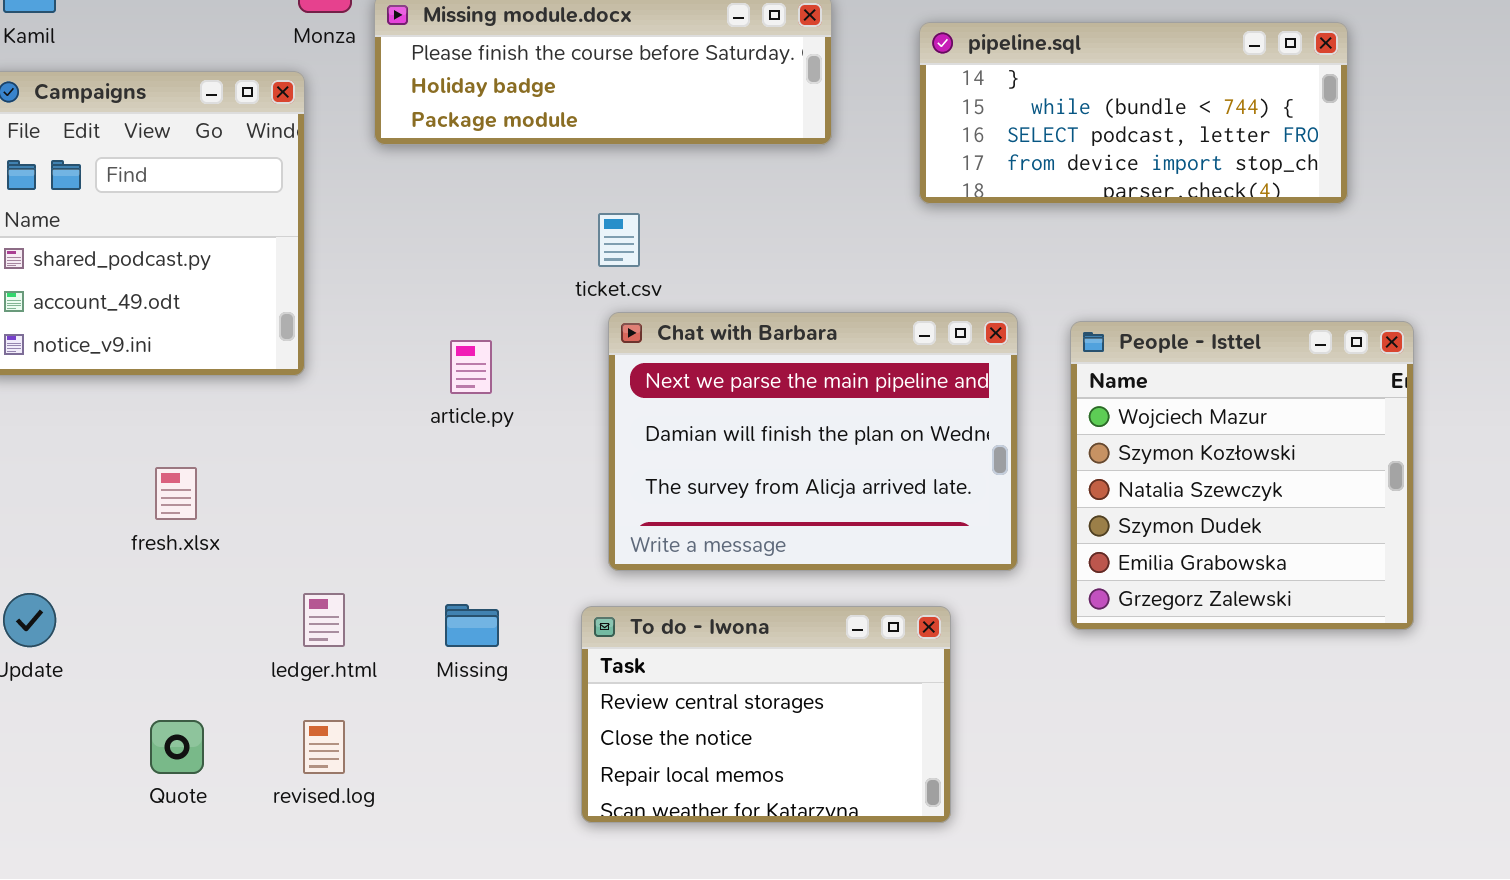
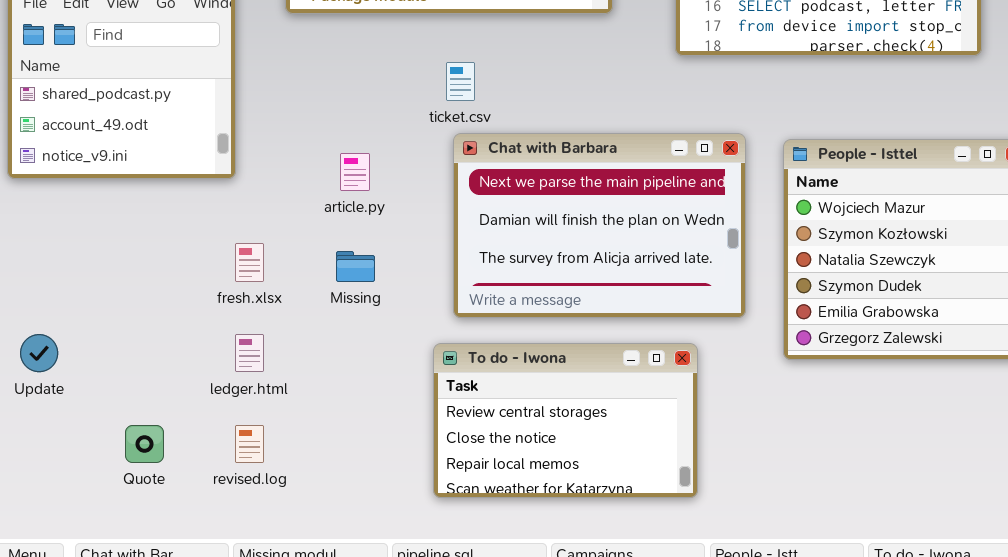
fresh.xlsx: [155,467,197,520] -> [235,243,264,282], moved
Missing: [445,604,499,647] -> [336,251,375,282], moved

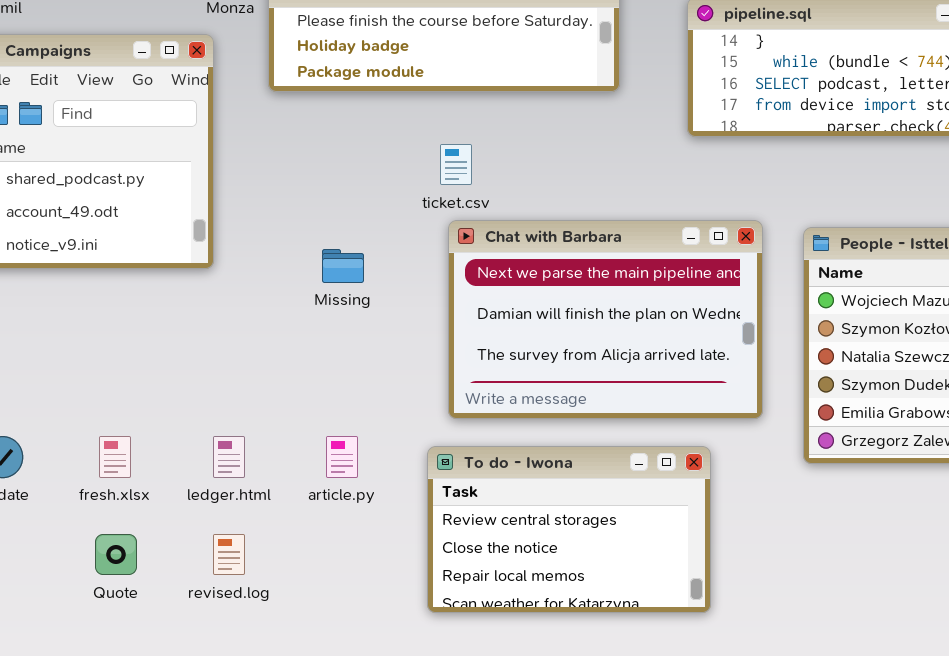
article.py: [340,153,370,191] -> [326,436,358,478], moved
fresh.xlsx: [235,243,264,282] -> [99,436,131,478], moved
Missing: [336,251,375,282] -> [322,249,364,283], moved

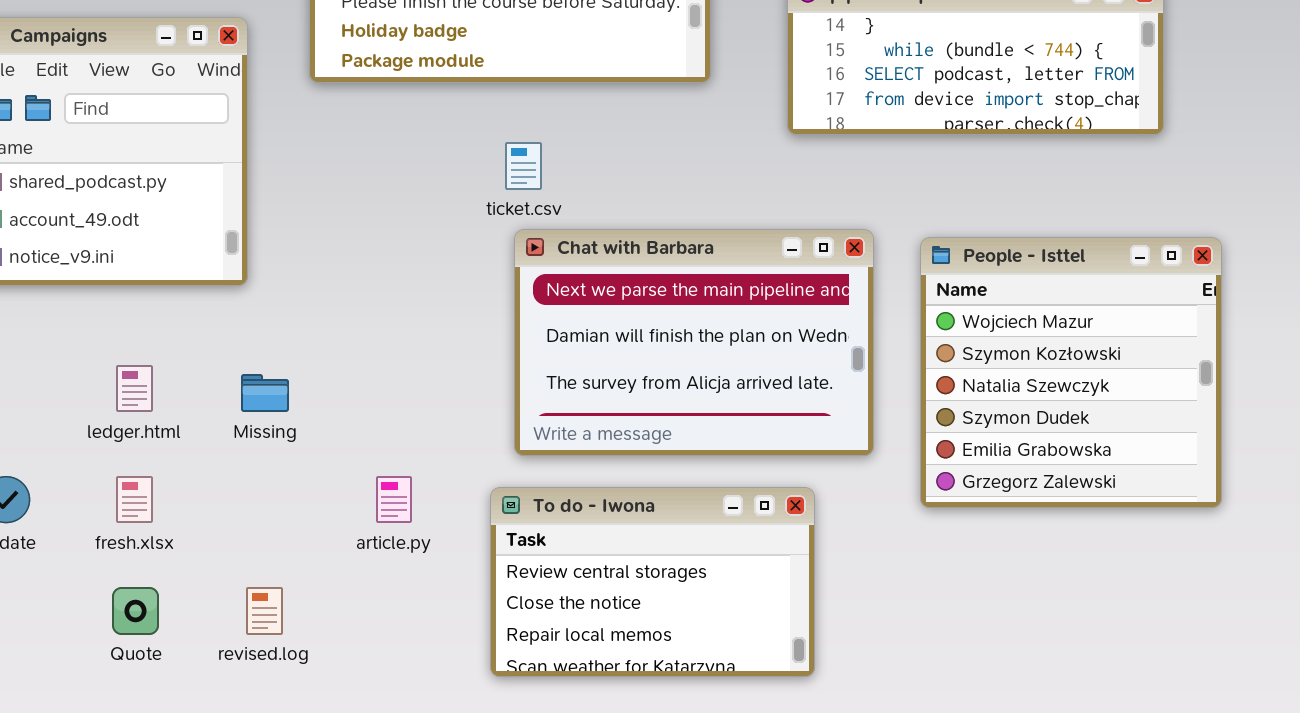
Missing: [322,249,364,283] -> [241,374,289,412], moved
ledger.html: [213,436,245,478] -> [116,365,153,412], moved

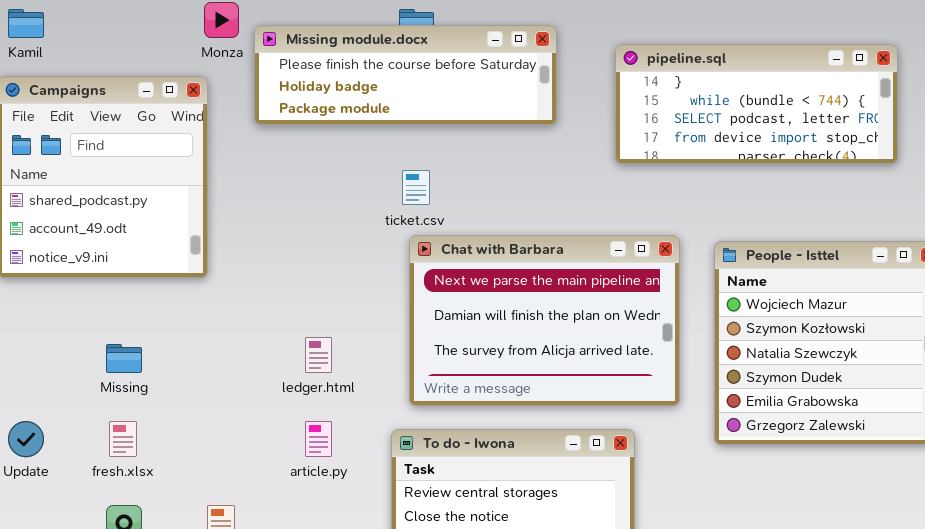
ledger.html: [116,365,153,412] -> [305,337,332,373], moved
Missing: [241,374,289,412] -> [106,344,142,373], moved

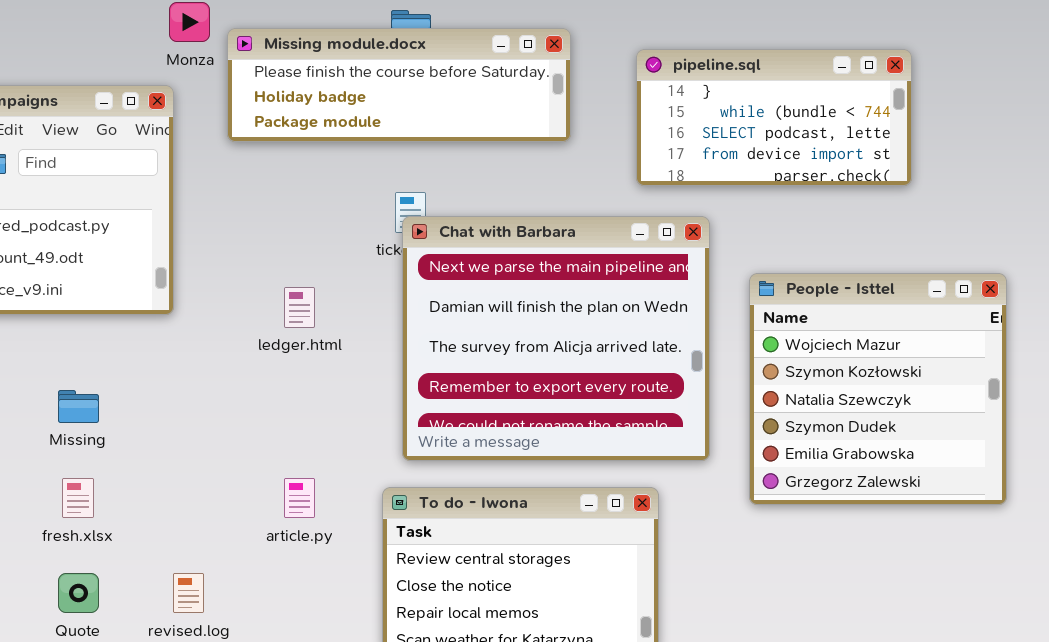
pipeline.sql: [615,44,898,164] -> [636,49,912,186], resized
Chat with Barbara: [409,235,680,406] -> [402,216,710,461], resized
ledger.html: [305,337,332,373] -> [284,287,315,328], moved

